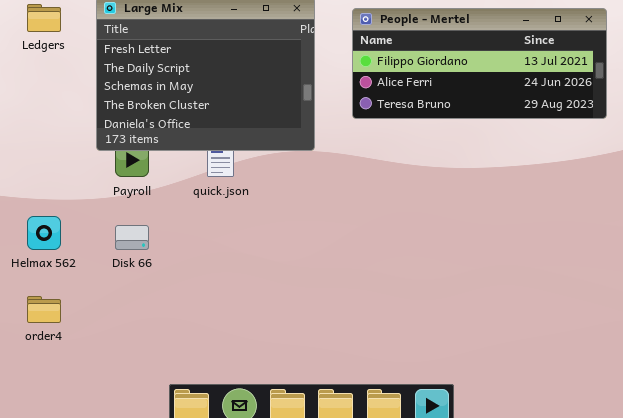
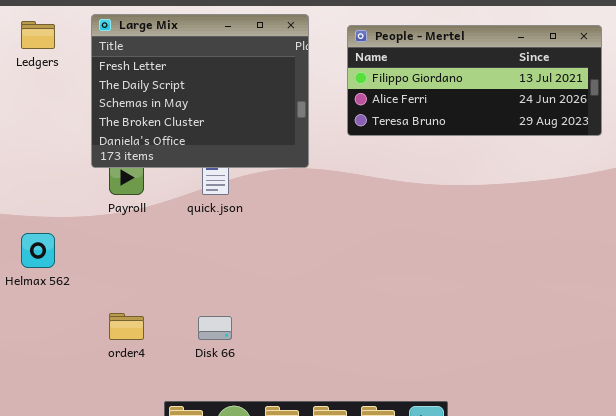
Disk 66: [115,225,149,250] -> [198,316,232,340], moved
order4: [27,296,61,323] -> [109,313,144,340], moved

